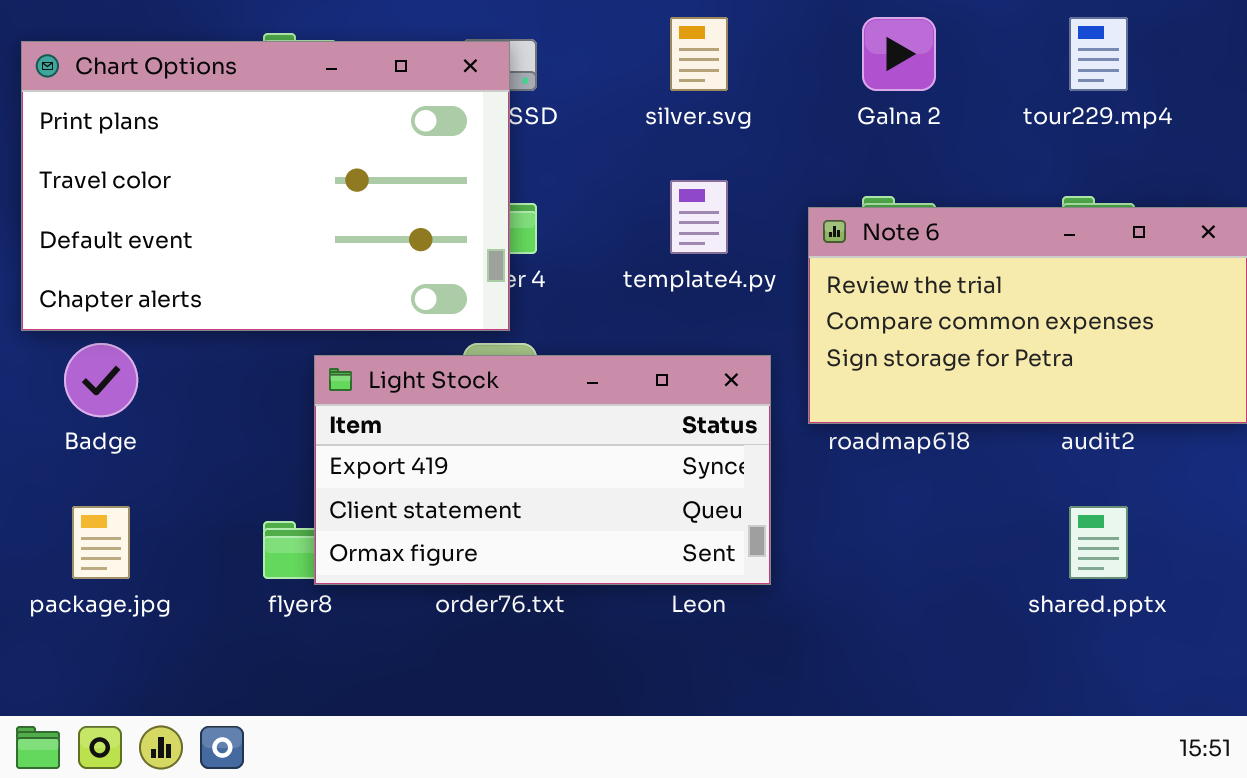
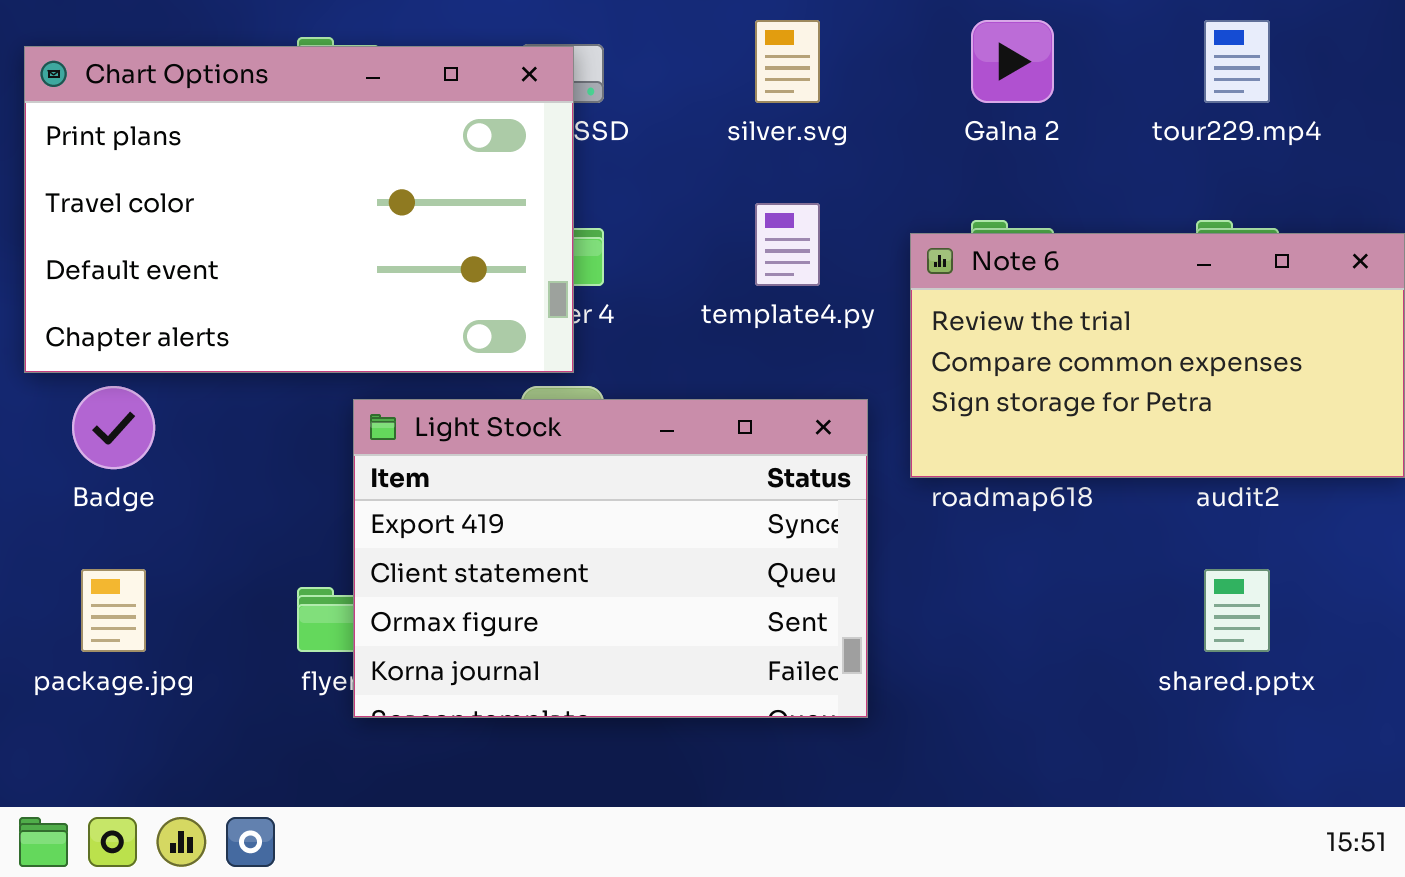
Light Stock: [314,355,771,585] -> [353,399,868,718], resized

